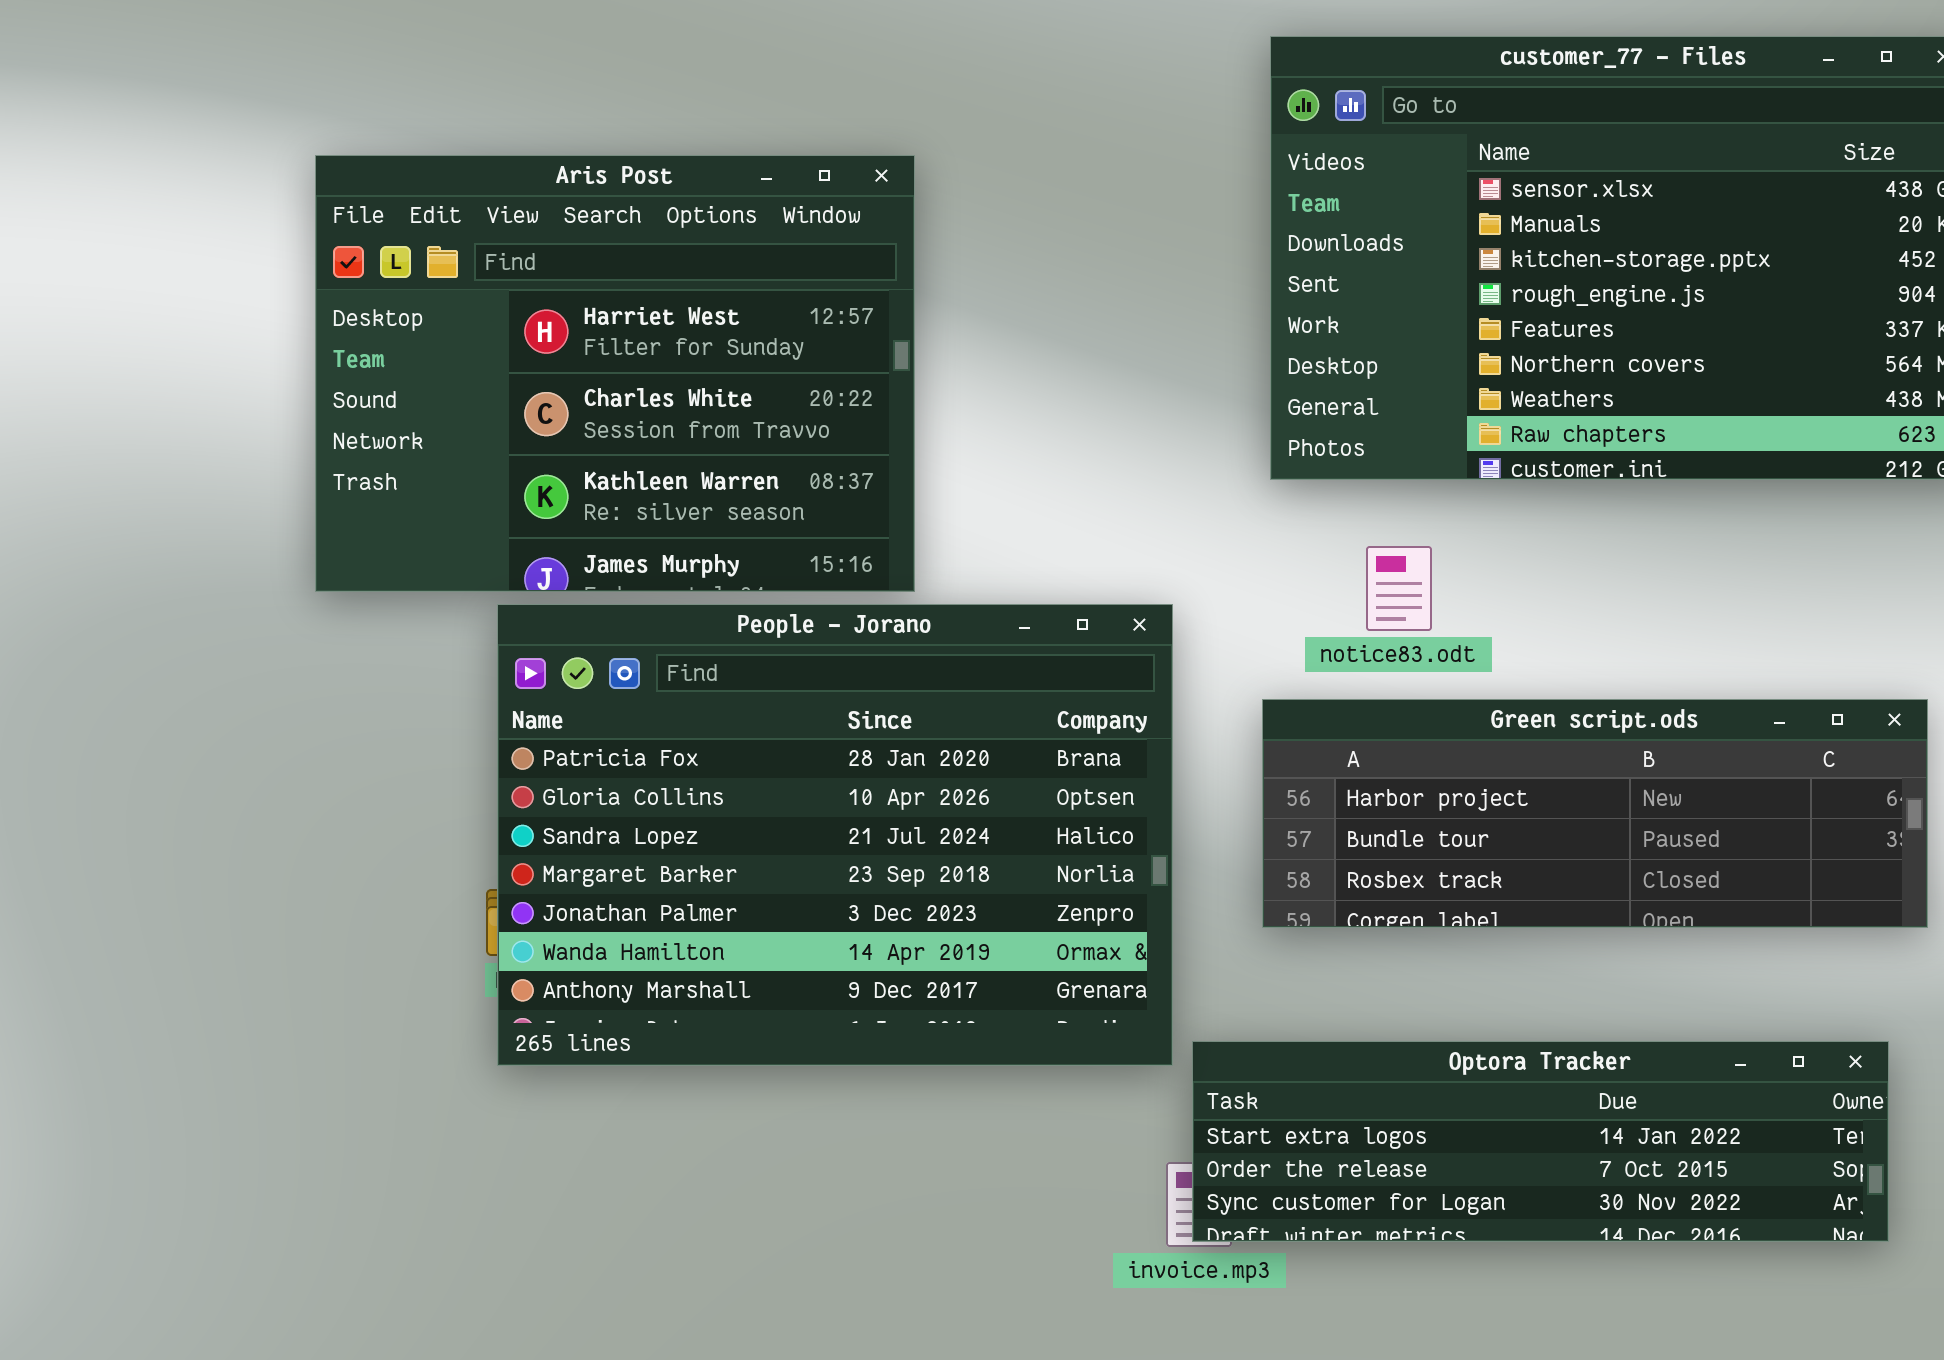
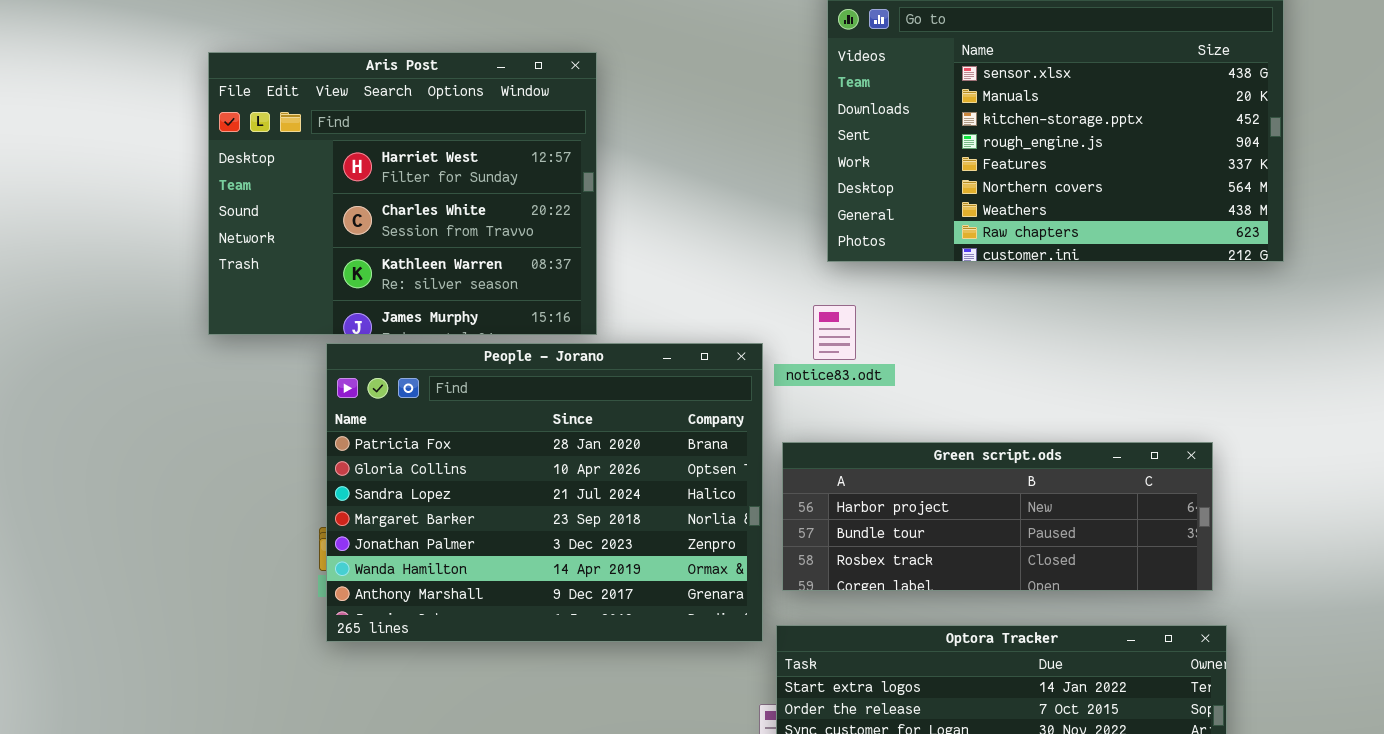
notice83.odt: [1366,546,1432,631] -> [813,305,856,360], moved
Green script.ods: [1262,699,1928,928] -> [782,442,1213,591], moved

